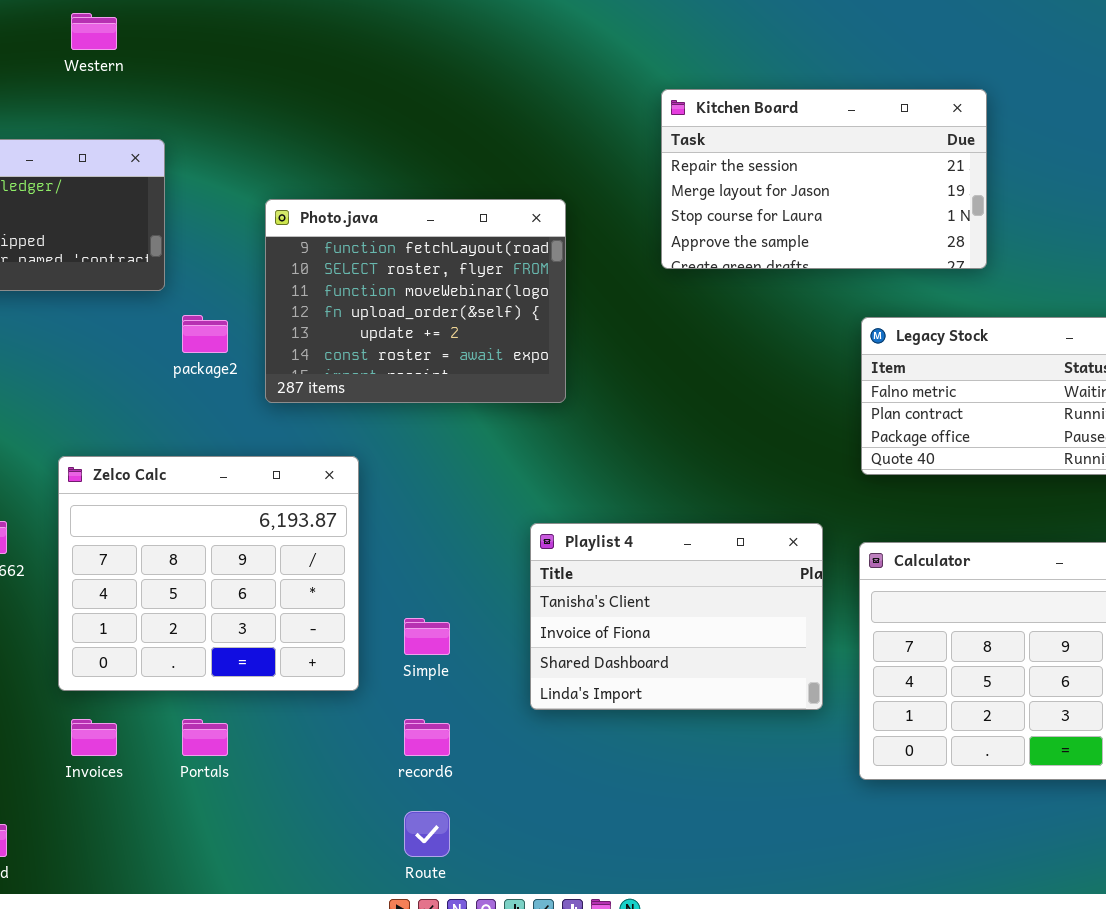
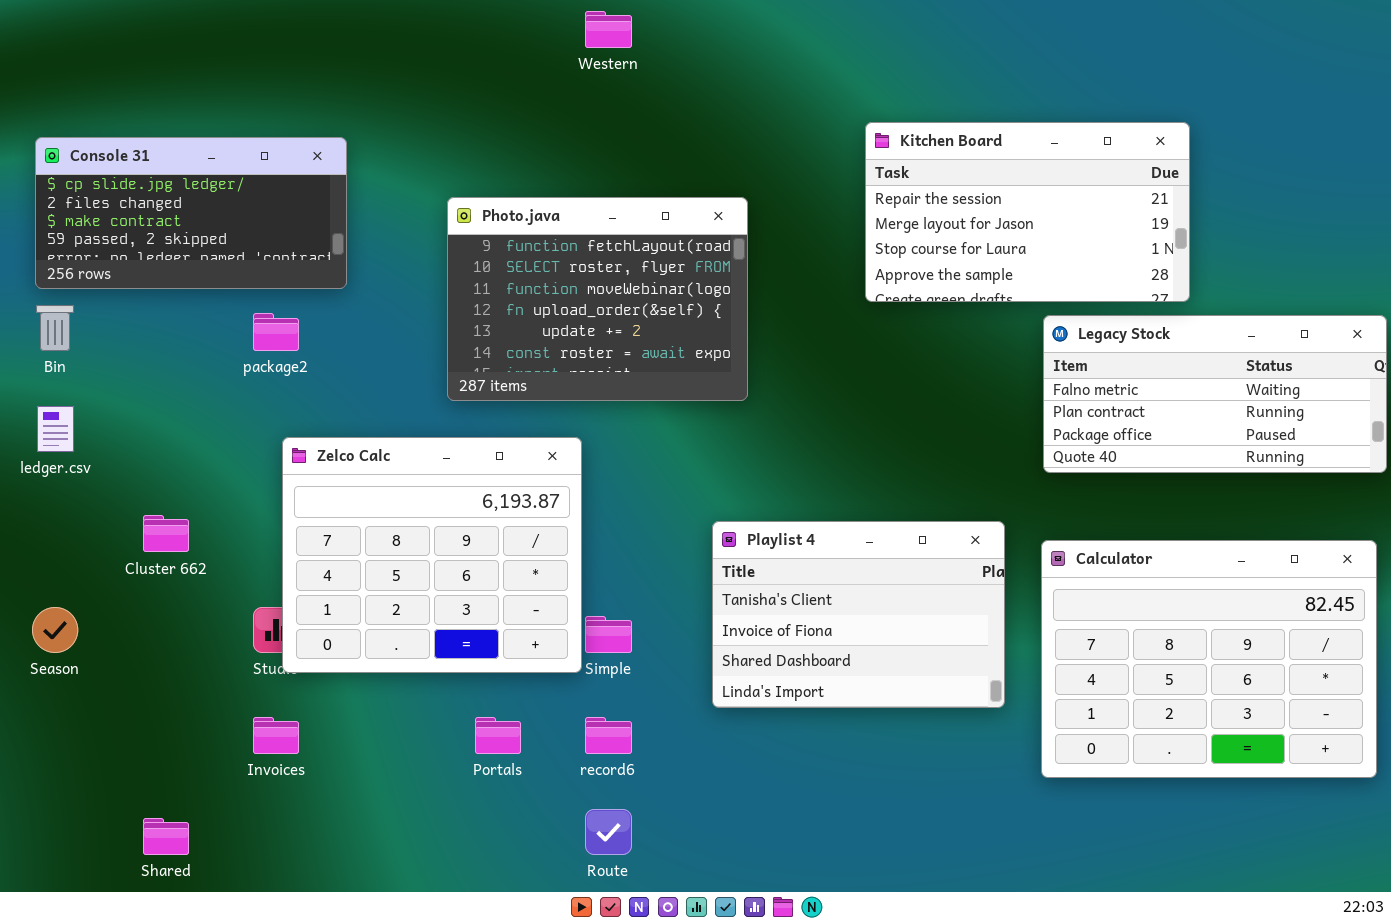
Western: [71,13,117,50] -> [585,11,632,48], moved
Kitchen Board: [661,89,987,269] -> [865,122,1190,302], moved
package2: [182,315,228,353] -> [253,313,299,351], moved
Zelco Calc: [58,456,359,691] -> [282,437,582,673], moved
Portals: [182,719,228,756] -> [475,717,521,754], moved

